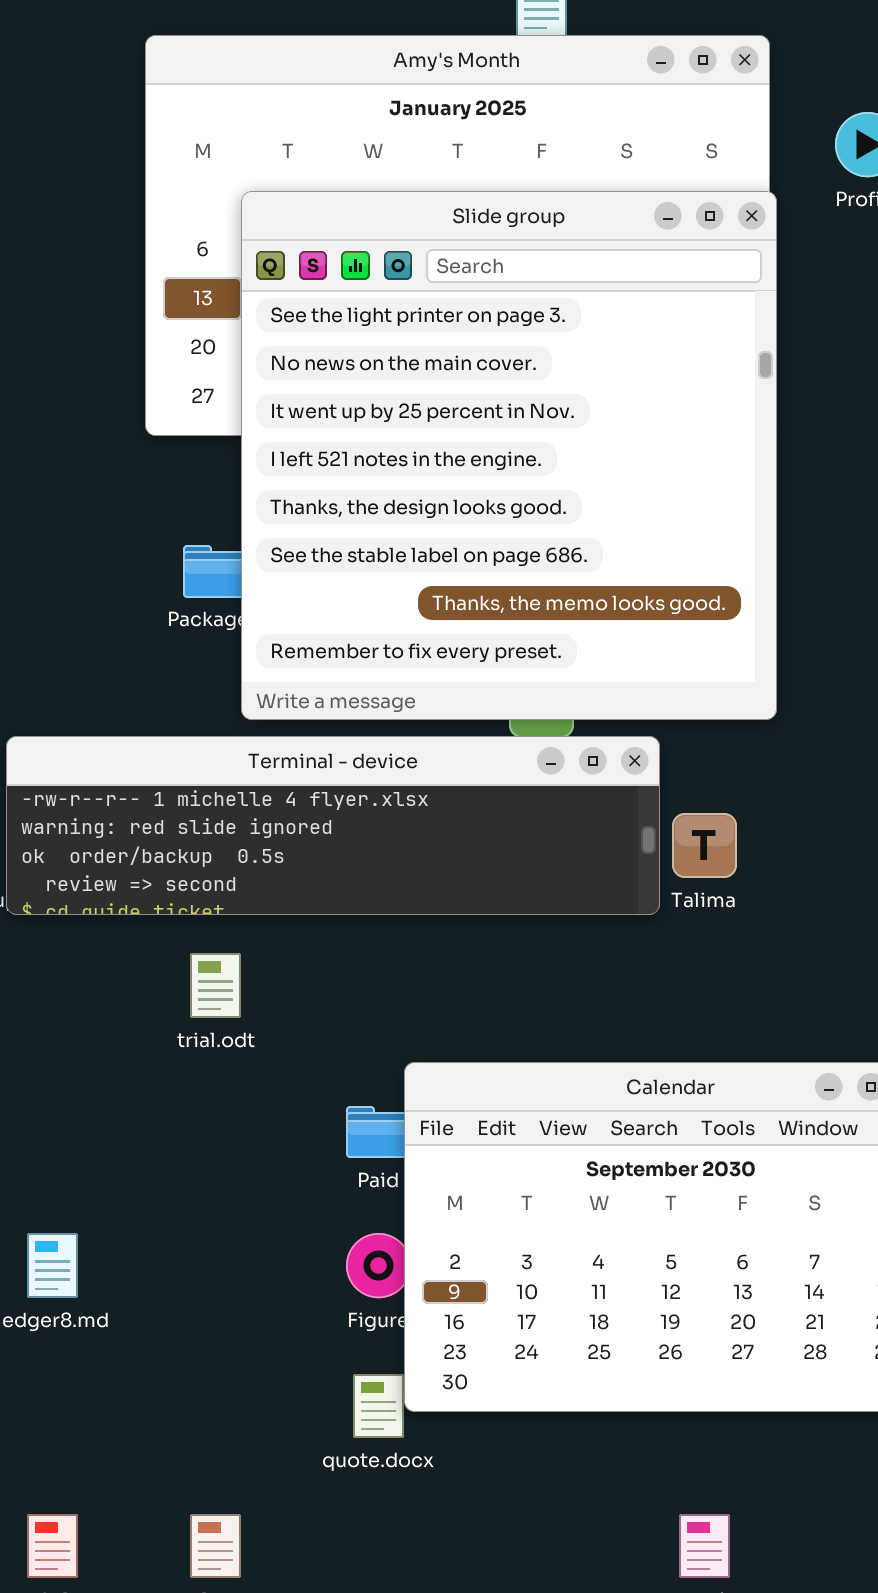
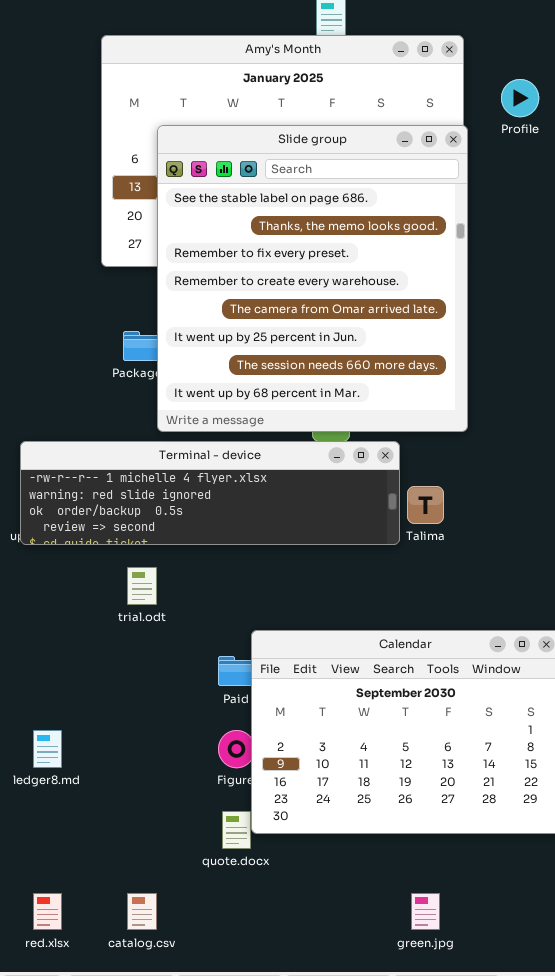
Slide group: [241,191,777,720] -> [157,125,468,432], scrolled down 5 rows

